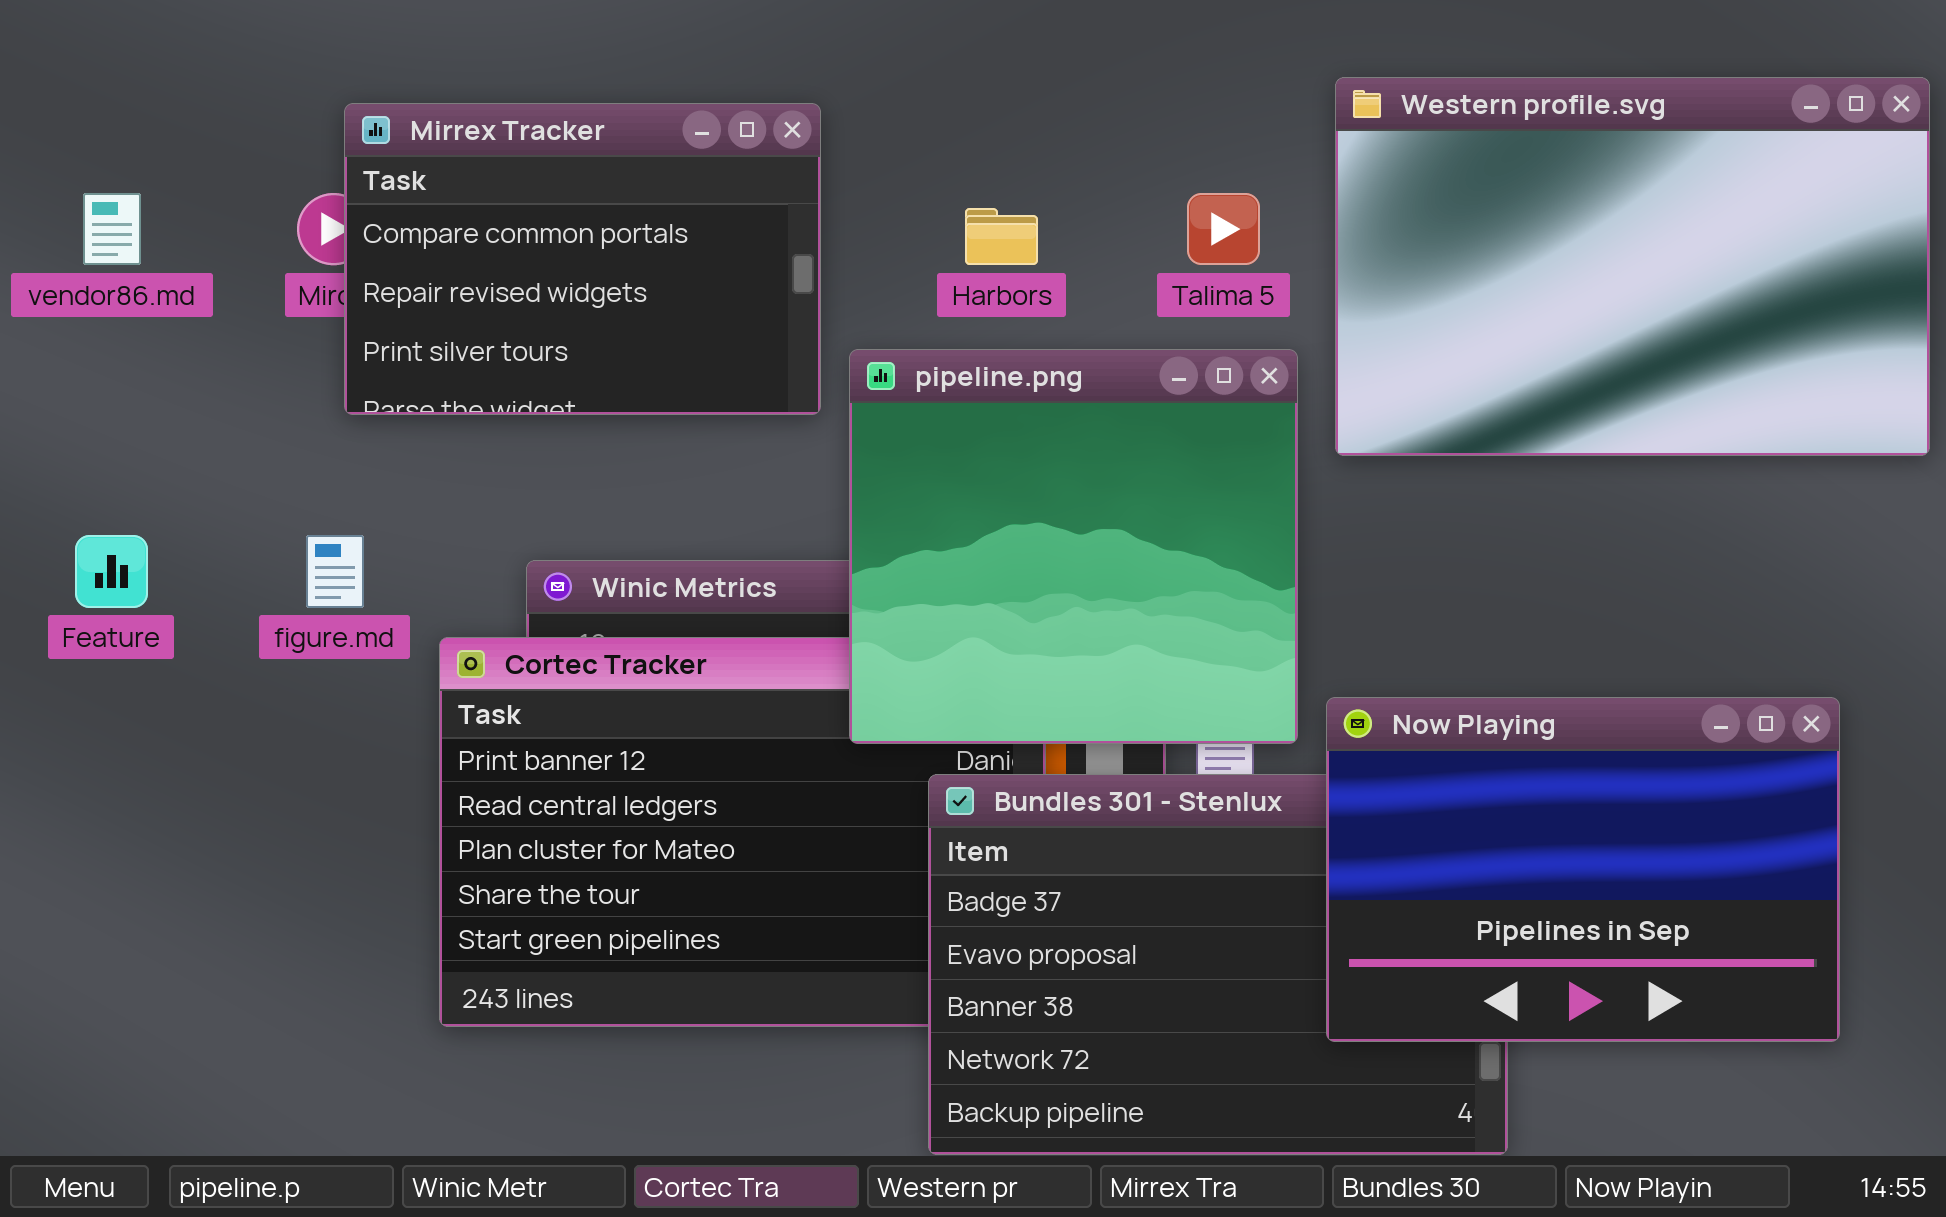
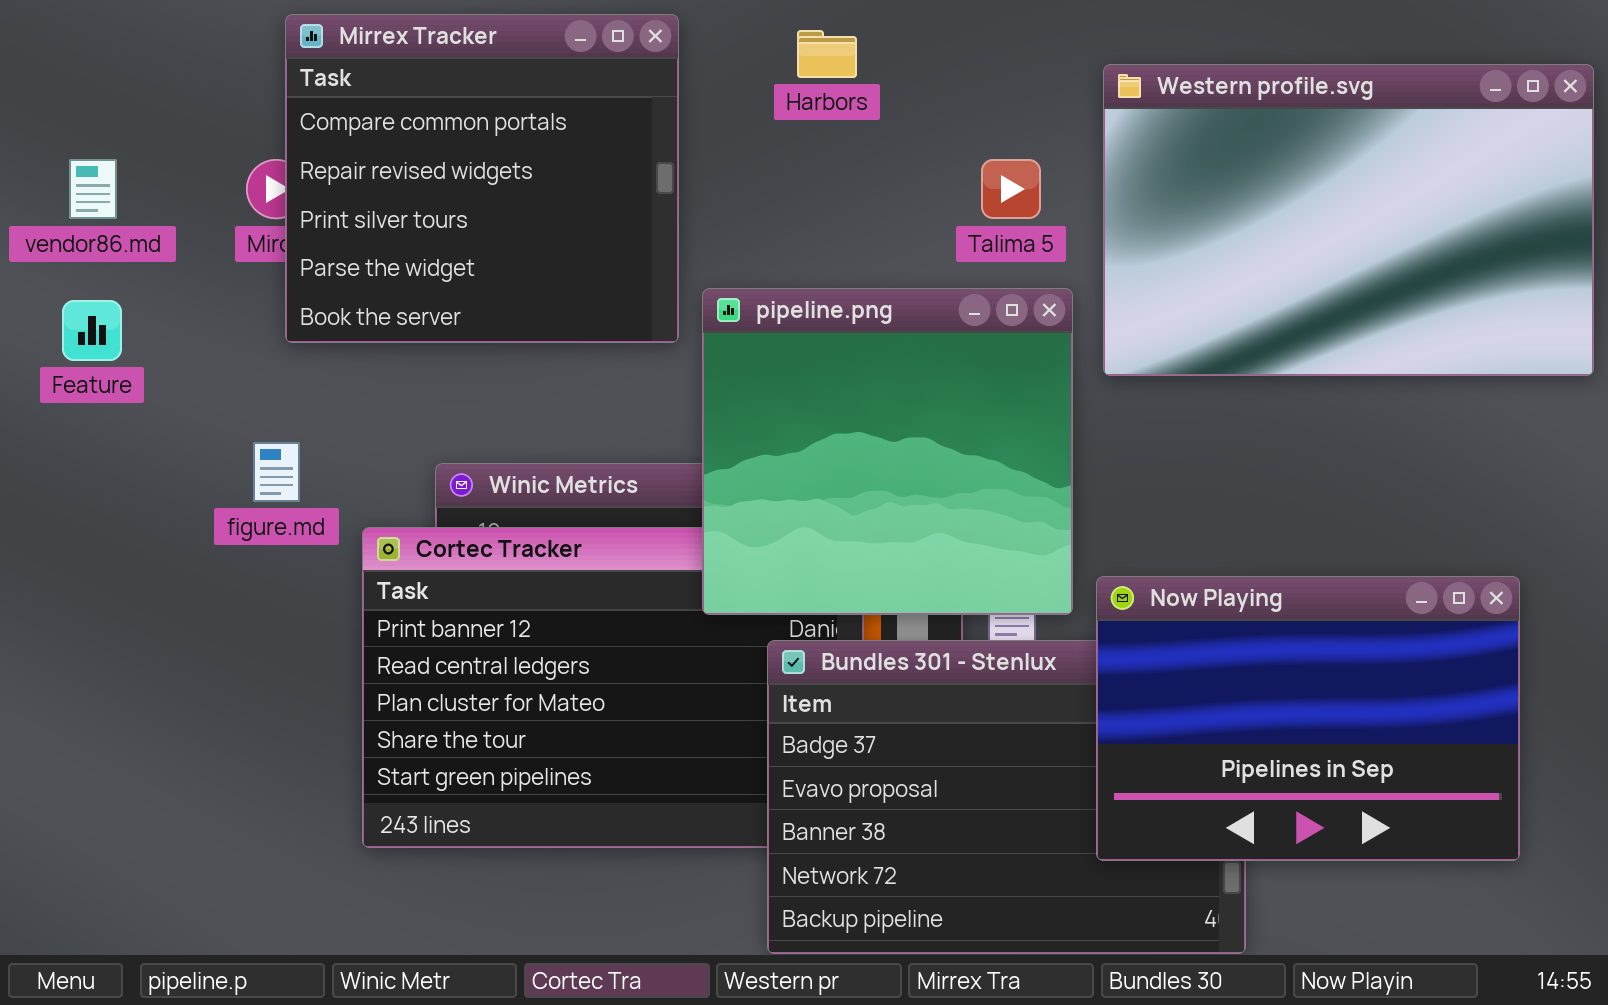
Mirrex Tracker: [344,103,821,415] -> [285,14,679,343], resized
Harbors: [965,208,1038,265] -> [797,30,857,78], moved
Feature: [75,535,148,608] -> [62,300,122,361], moved

